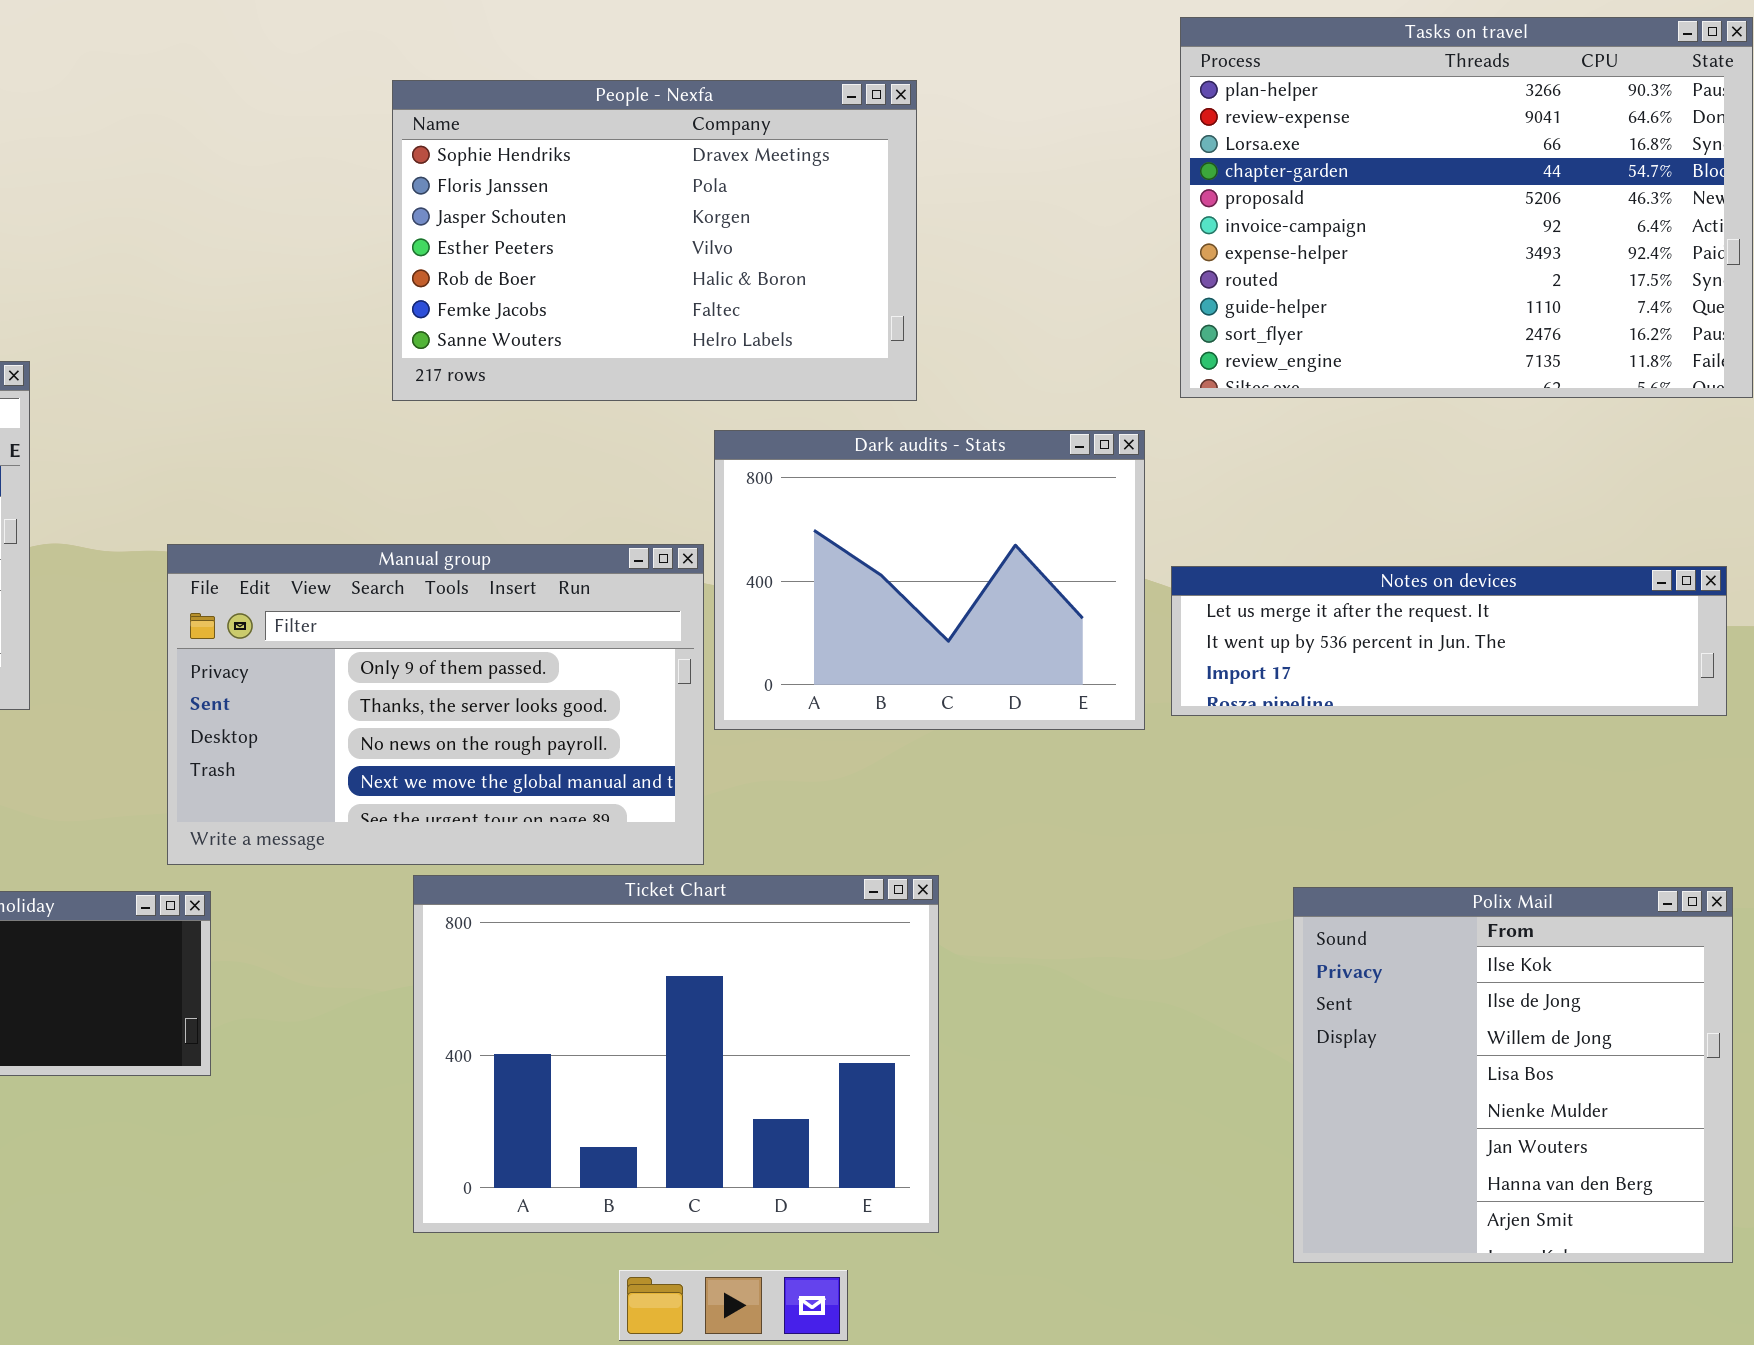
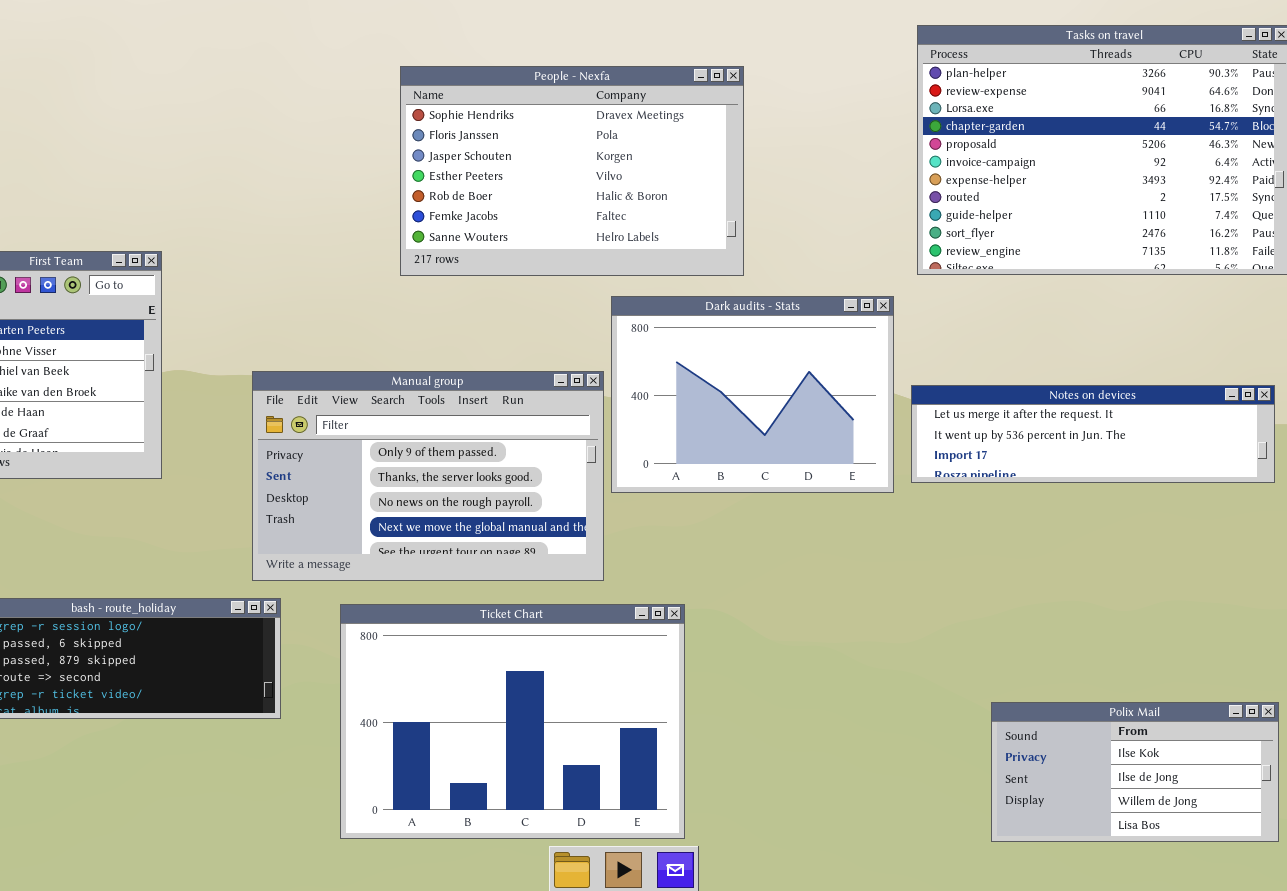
Ticket Chart: [413,875,939,1233] -> [340,604,685,839], moved
Polix Mail: [1293,887,1733,1263] -> [991,702,1279,842], resized

